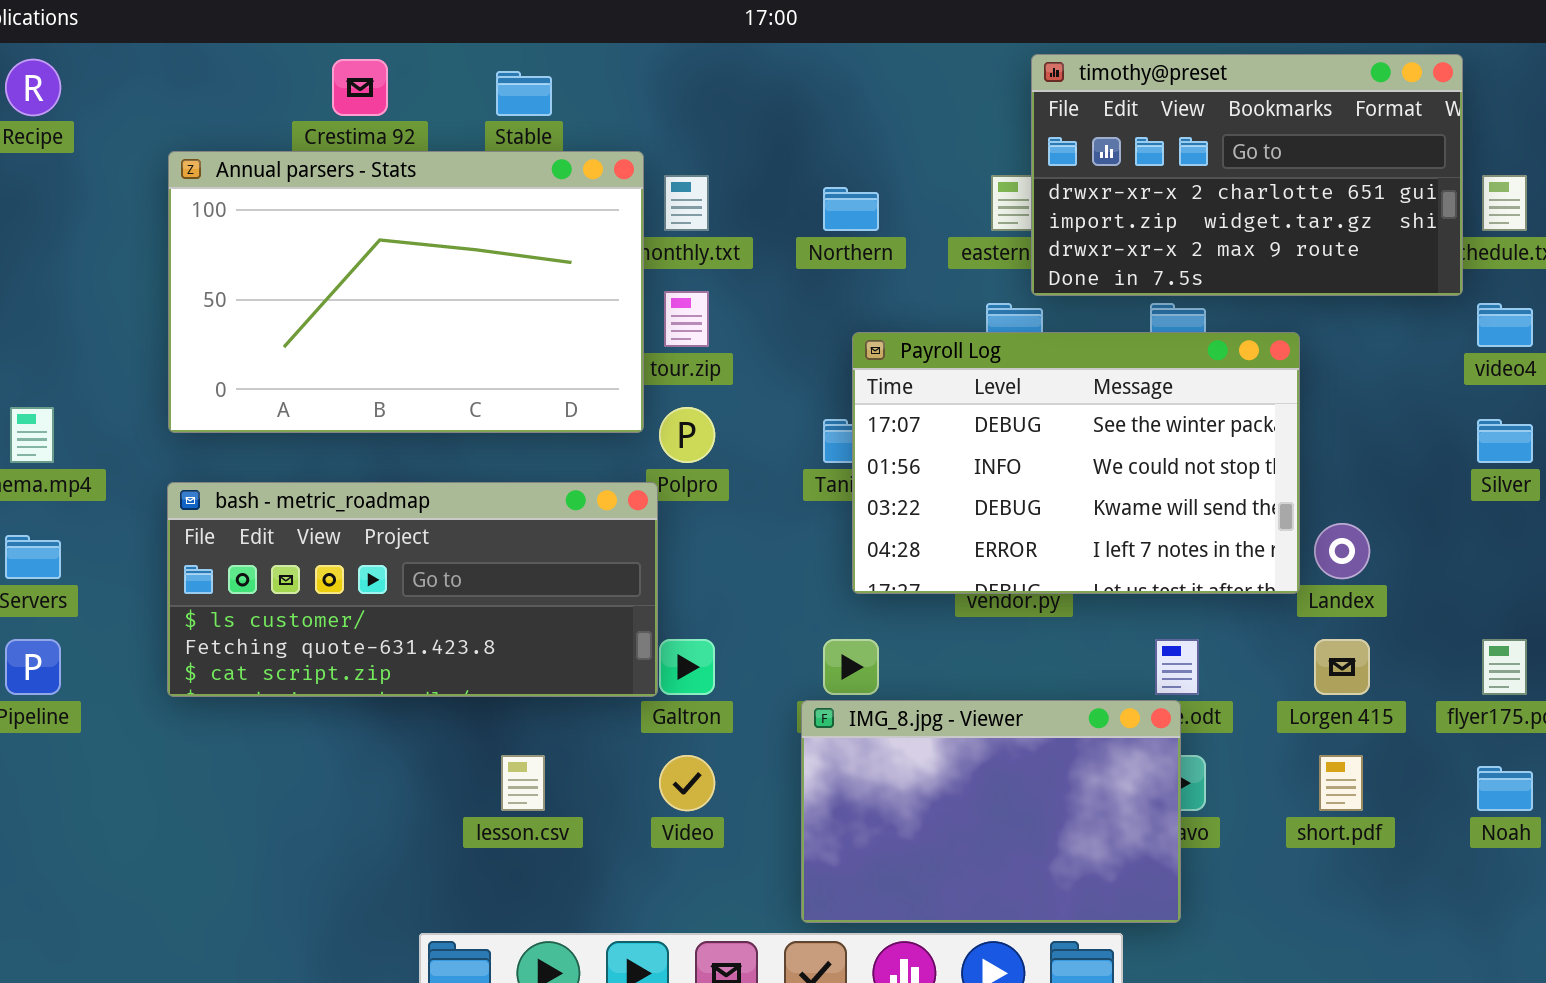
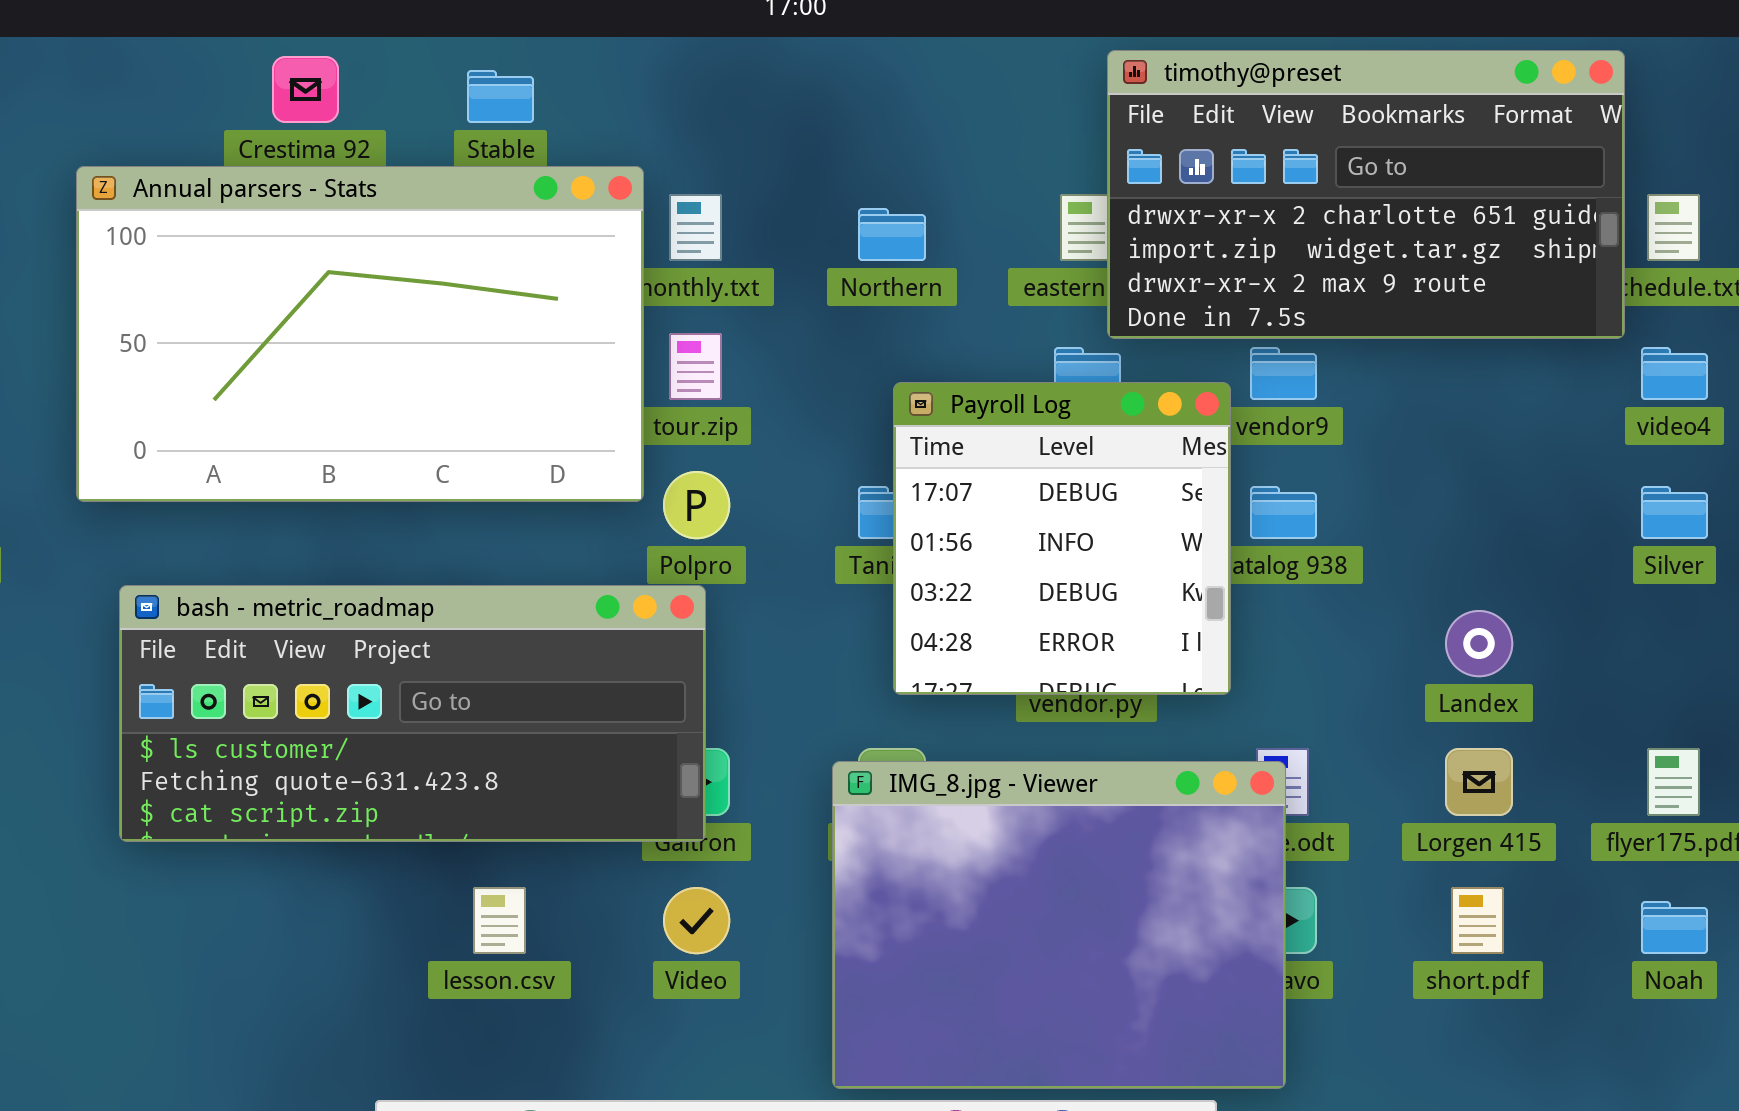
Payroll Log: [852,332,1300,594] -> [893,382,1231,695], resized
bash - metric_roadmap: [167,482,658,697] -> [119,585,706,842], moved
IMG_8.jpg - Viewer: [801,700,1181,923] -> [832,761,1286,1089], resized

